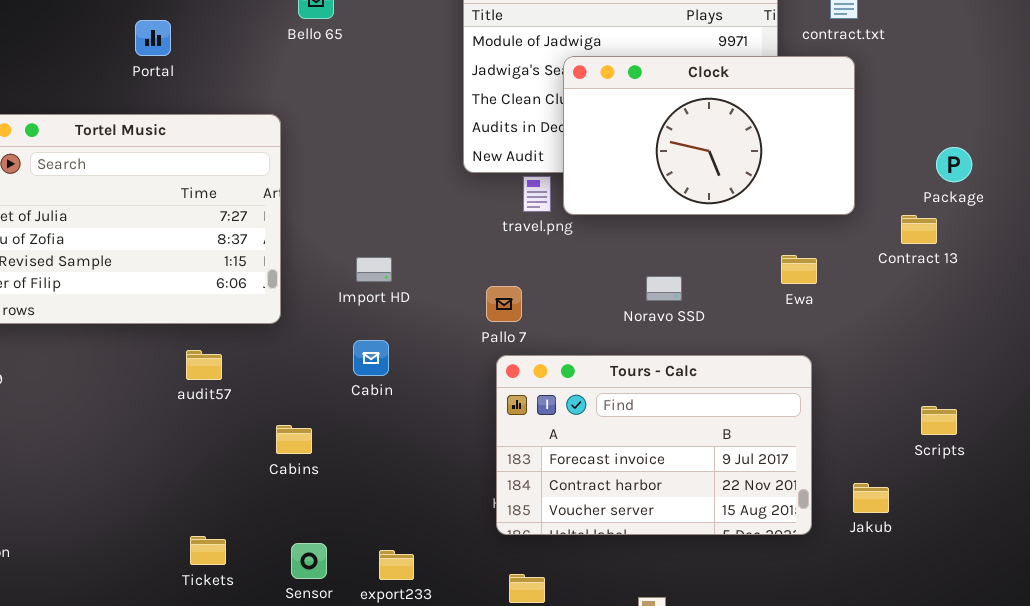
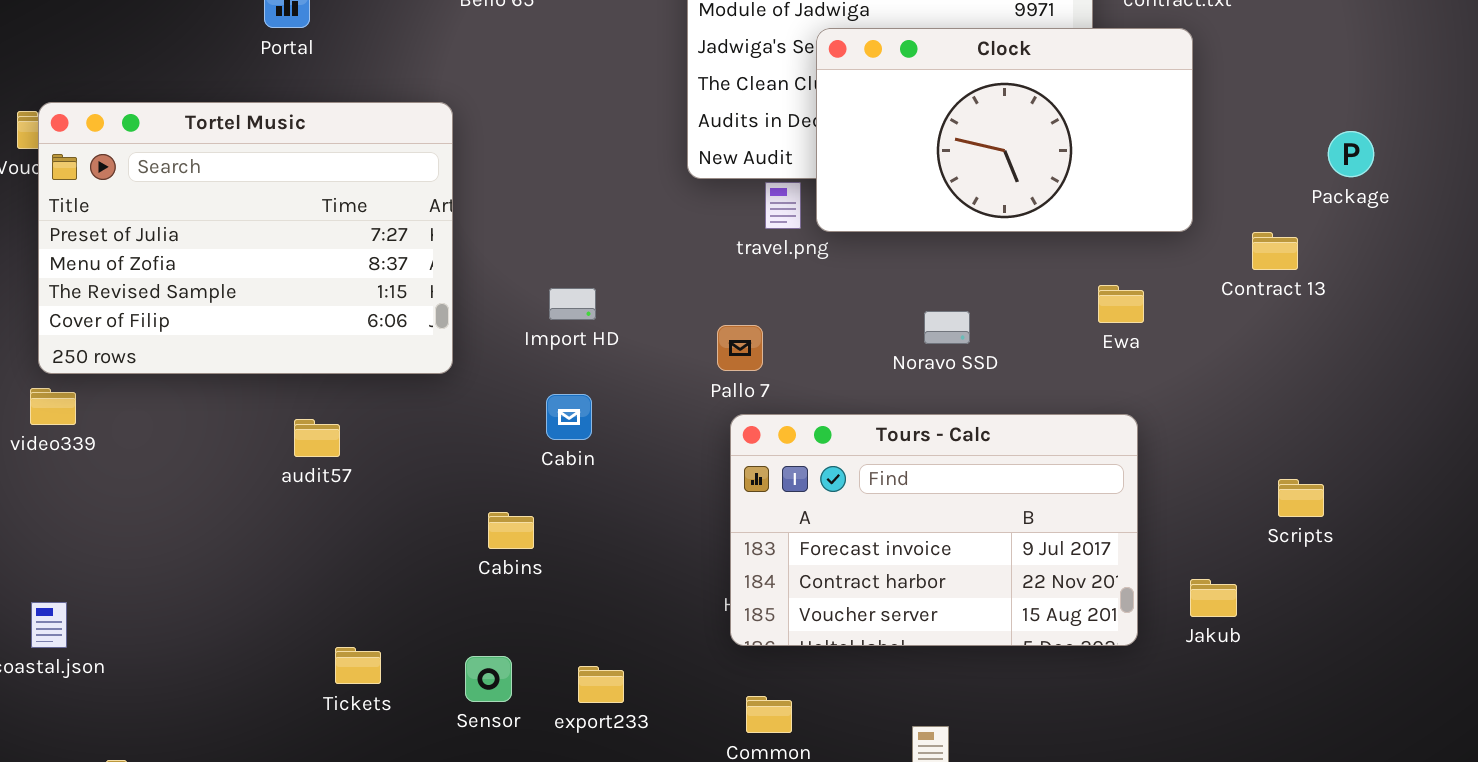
Package: [936,147,972,182] -> [1328,131,1374,177], moved
audit57: [186,350,222,380] -> [294,419,340,457], moved
Cabins: [276,425,312,454] -> [488,512,534,549], moved

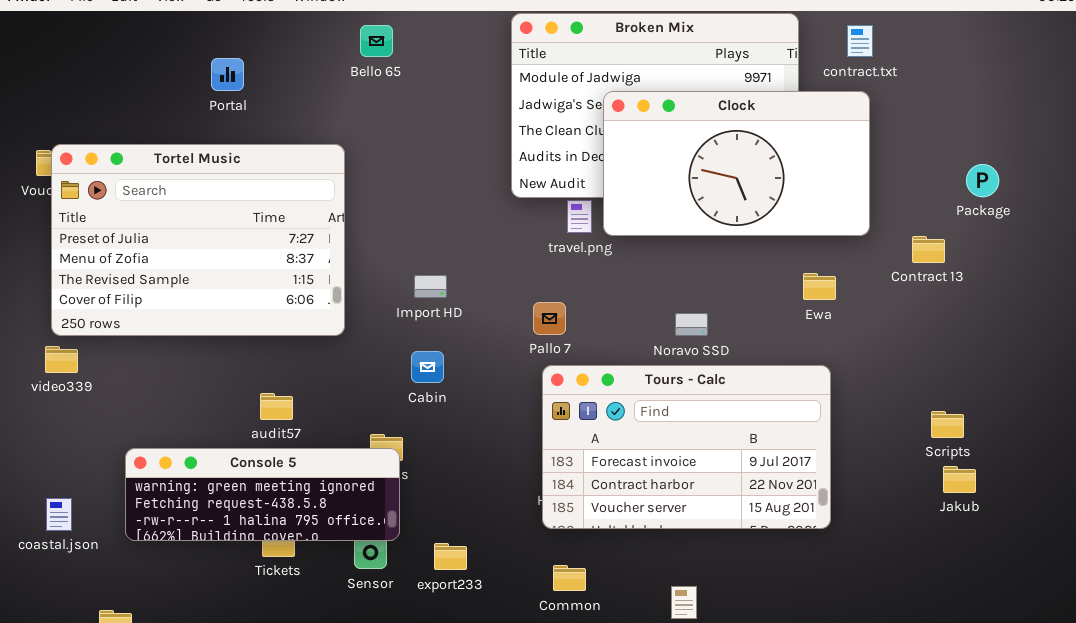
Noravo SSD: [924,311,970,344] -> [675,313,708,336], moved
audit57: [294,419,340,457] -> [260,393,293,420], moved
Console 5: none -> [125,448,400,541], opened
Jakub: [1190,579,1237,617] -> [943,466,976,493], moved

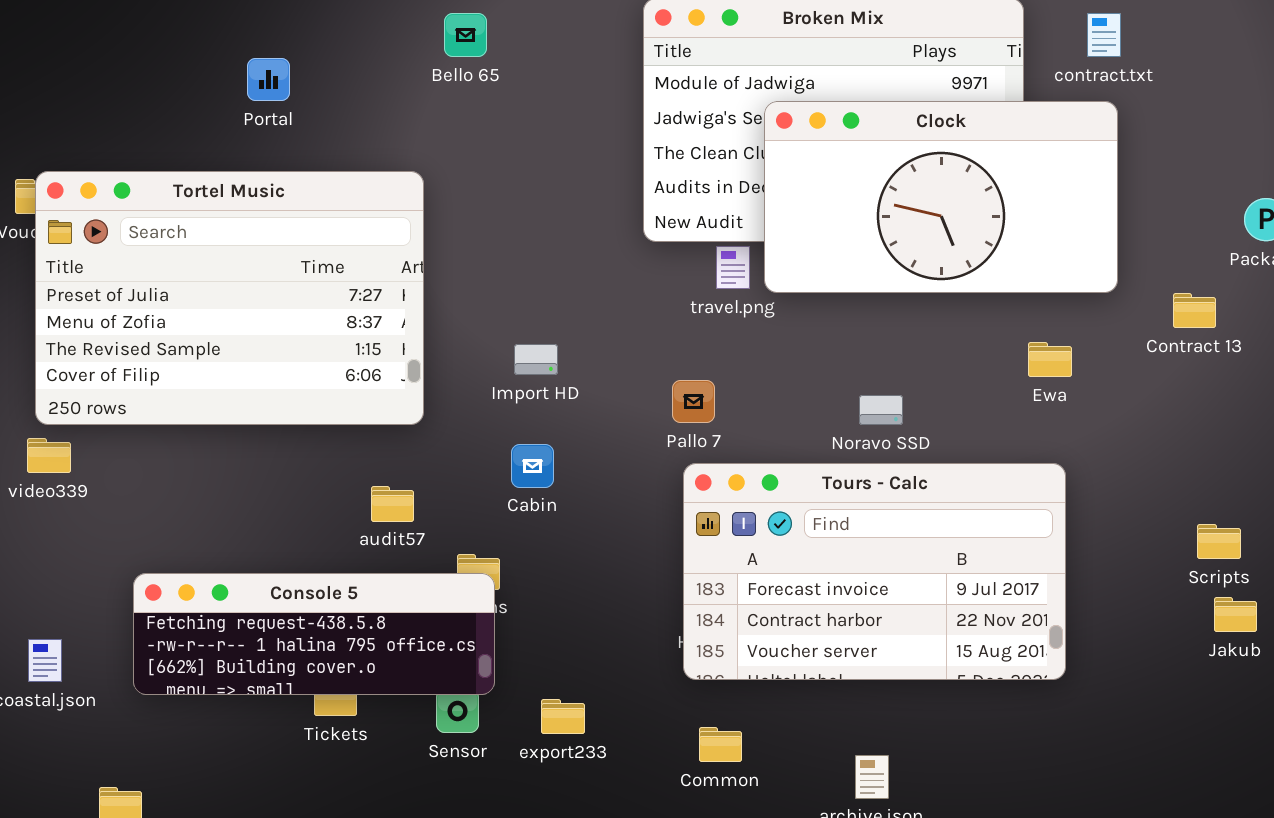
audit57: [260,393,293,420] -> [371,486,414,522], moved
Console 5: [125,448,400,541] -> [133,573,495,695], scrolled down 1 row

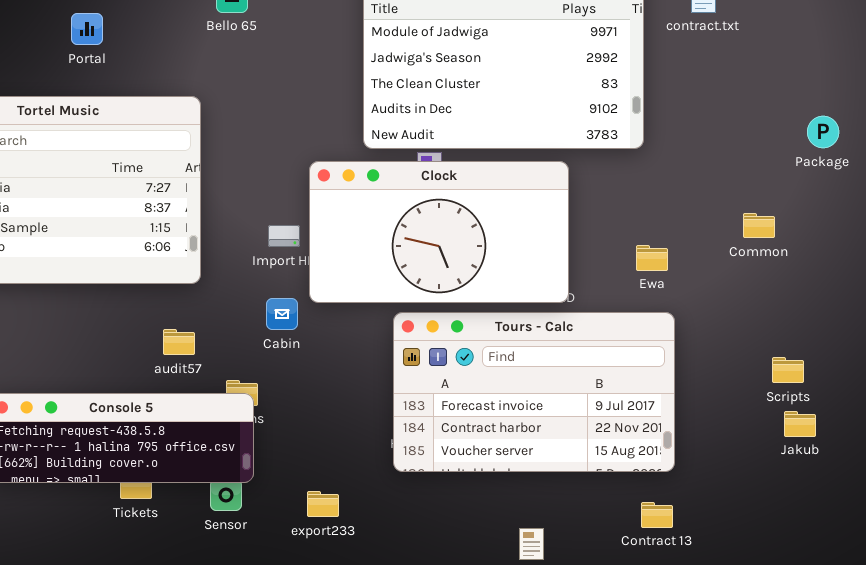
Clock: [764,101,1118,293] -> [309,161,569,303], moved
Contract 13: [1173,293,1216,328] -> [641,502,673,528], moved
Ewa: [1028,342,1072,377] -> [636,245,668,271], moved
export233: [541,699,585,734] -> [307,491,339,517], moved
Common: [699,727,742,762] -> [743,213,775,238], moved

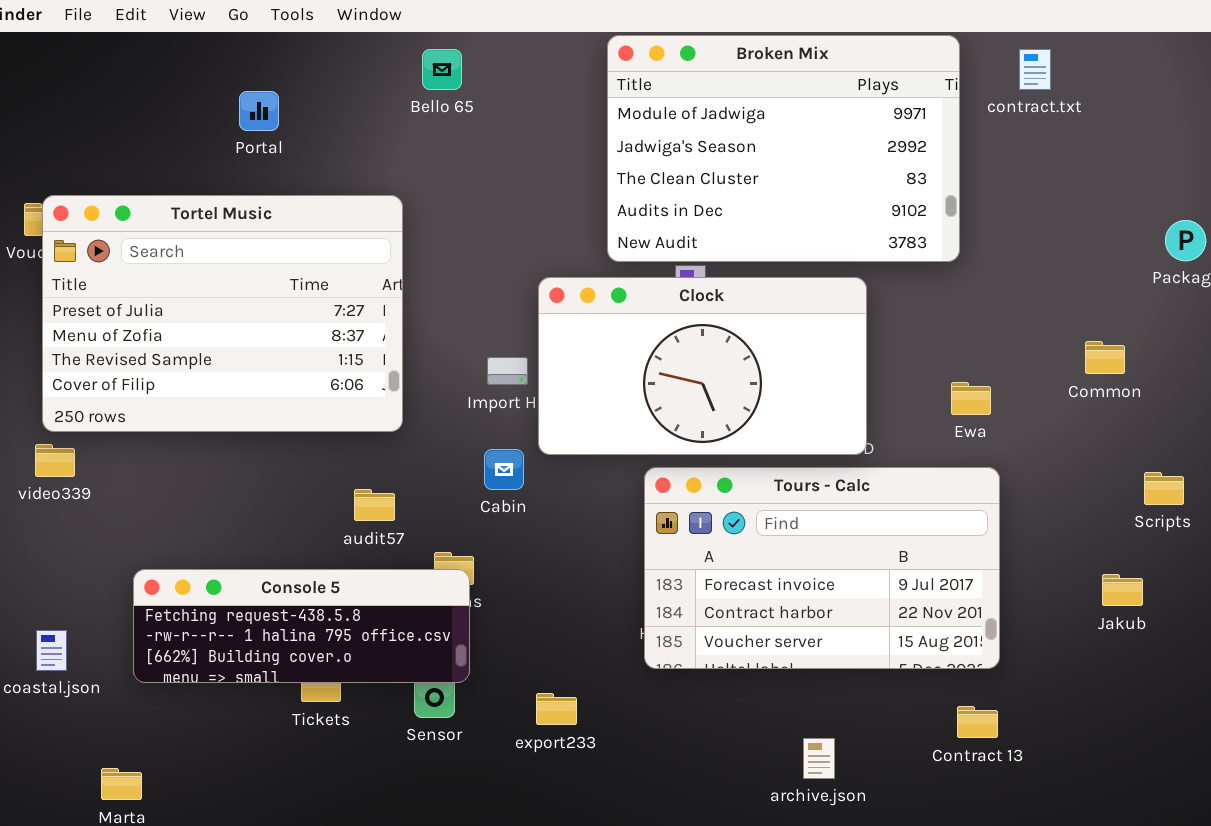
Scripts: [772,357,804,383] -> [1144,472,1184,505], moved
Jakub: [784,411,816,437] -> [1102,574,1143,606], moved

